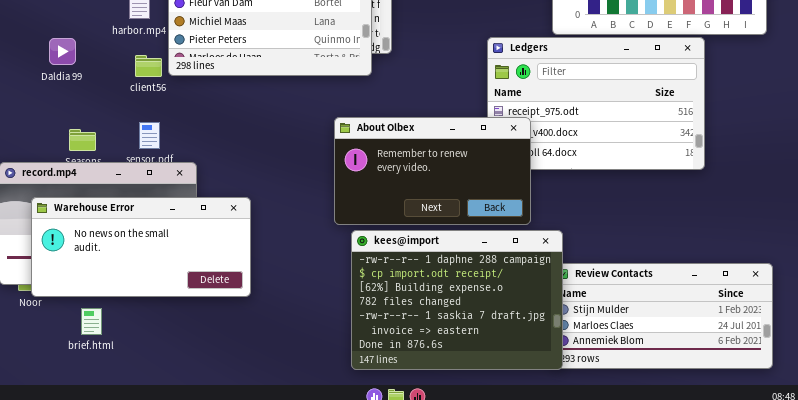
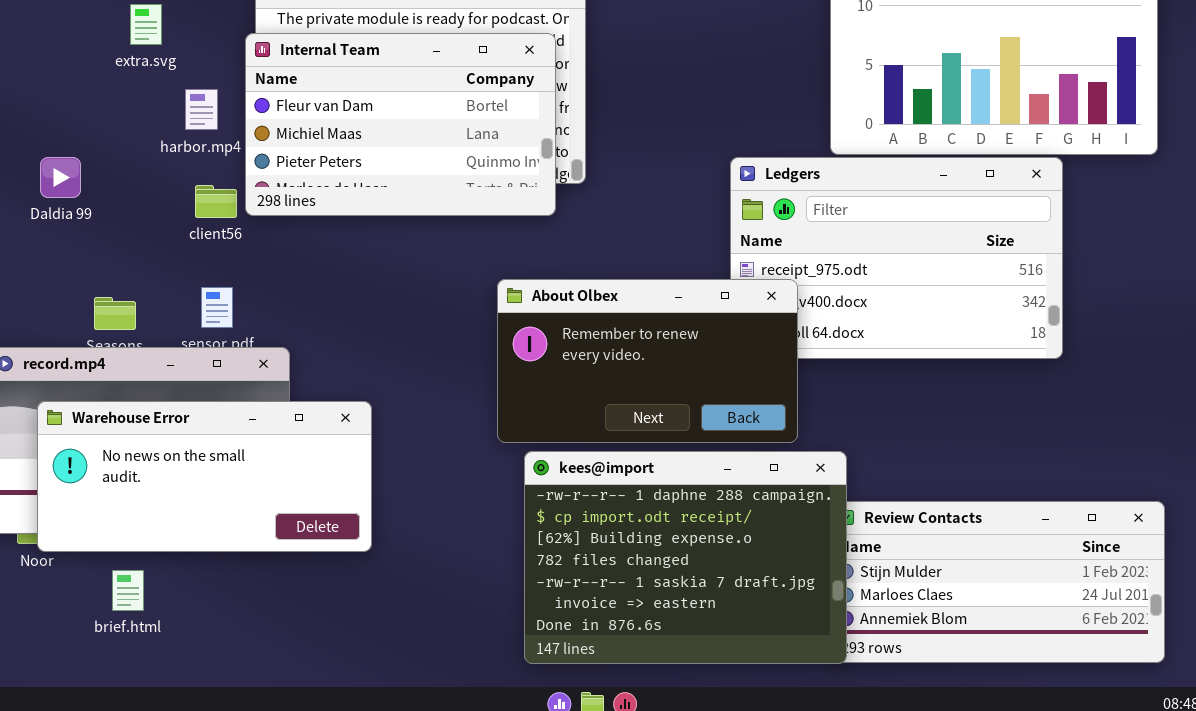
Daldia 99: [49,38,76,65] -> [40,157,81,198], moved

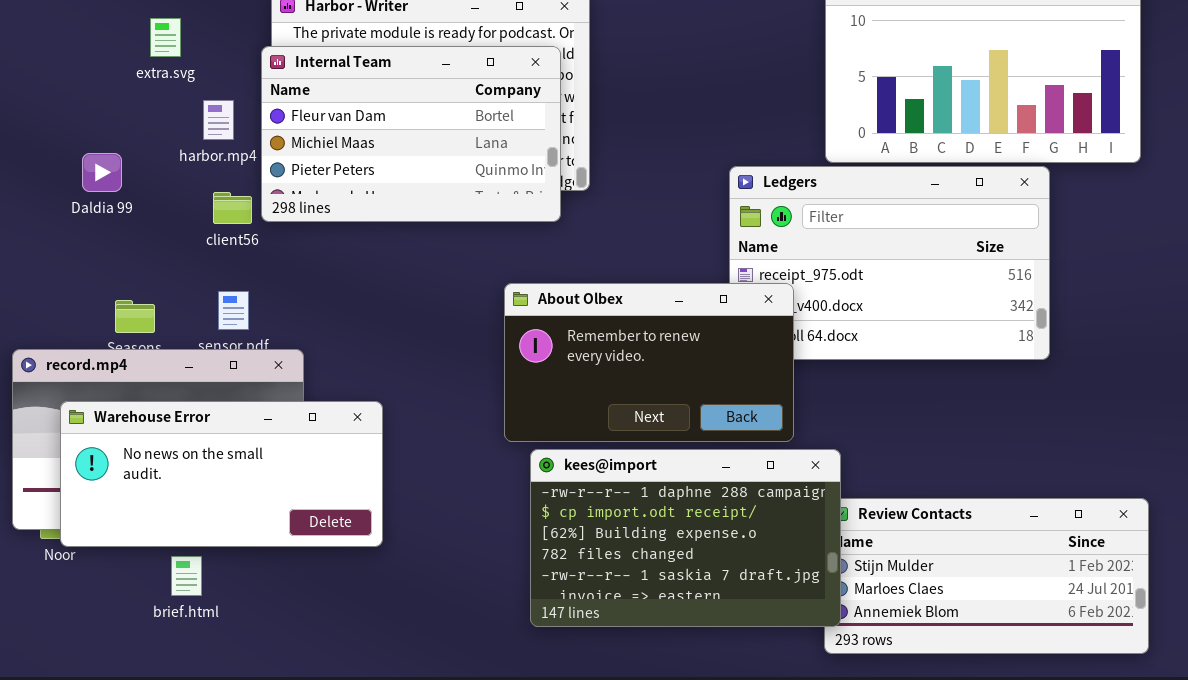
Daldia 99: [40,157,81,198] -> [82,153,122,192], moved
kees@import: [524,451,847,664] -> [530,449,841,627], resized
brief.html: [112,570,144,611] -> [171,556,202,596], moved

